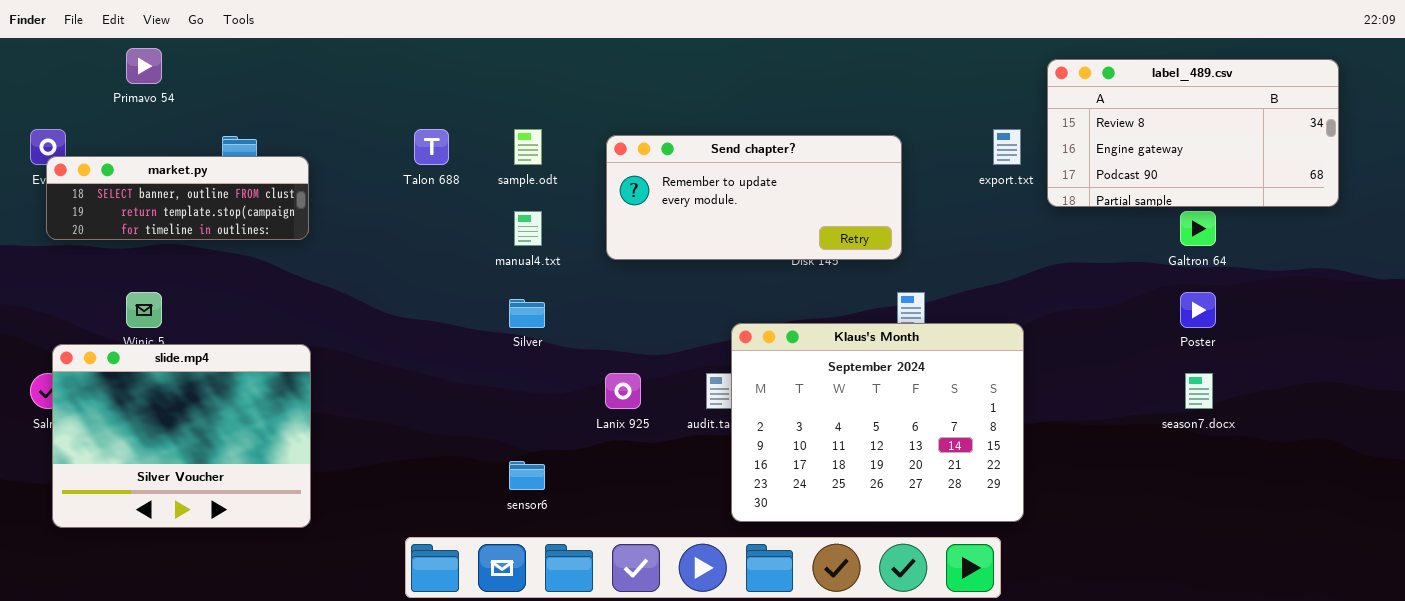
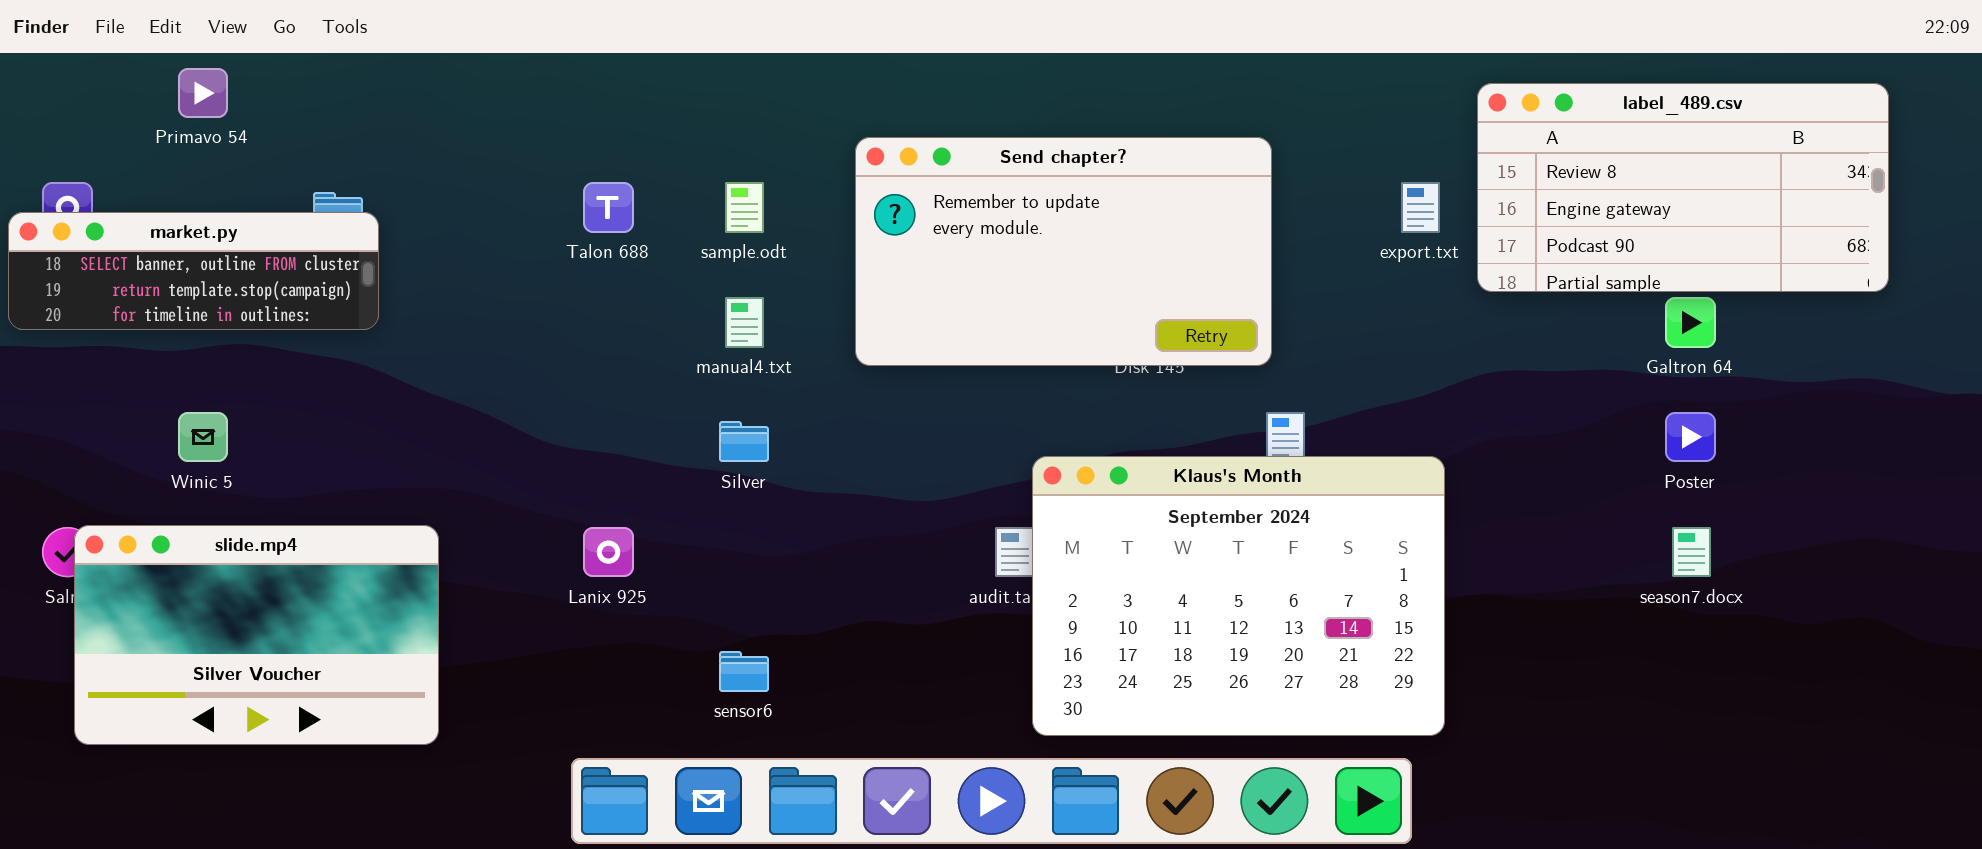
Send chapter?: [606,135,902,260] -> [855,137,1272,366], resized
market.py: [46,156,309,240] -> [8,212,379,330], moved
slide.mp4: [52,344,311,528] -> [74,525,439,745], resized
Lanix 925: [605,373,641,409] -> [583,527,634,577], moved

